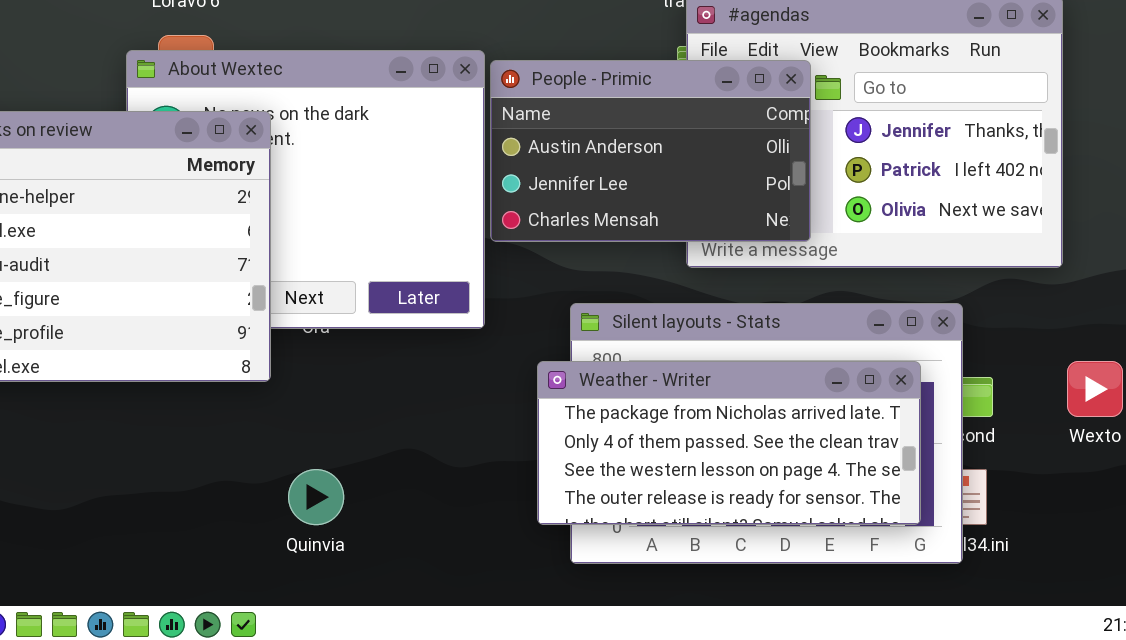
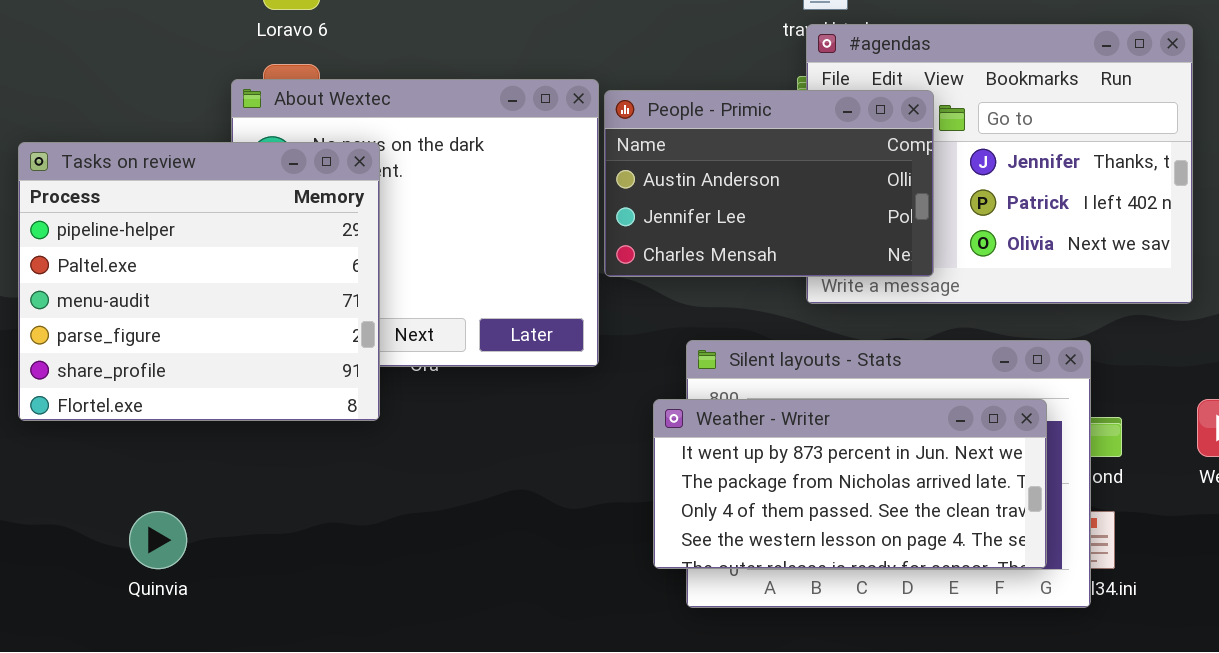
Weather - Writer: [537,361,921,525] -> [653,399,1047,569], scrolled up 1 row
Quinvia: [288,469,344,525] -> [129,511,187,569], moved

